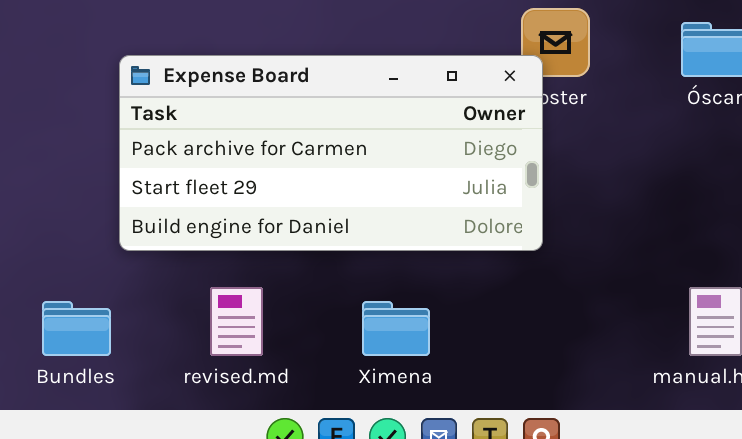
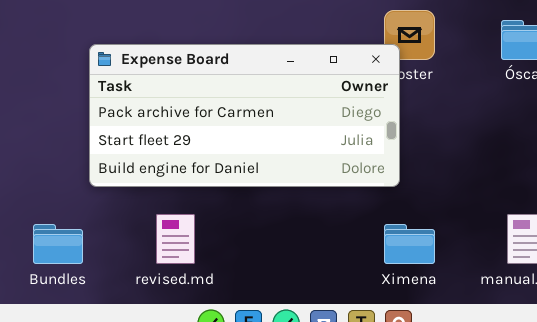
Ximena: [362,301,430,356] -> [384,224,435,264], moved

